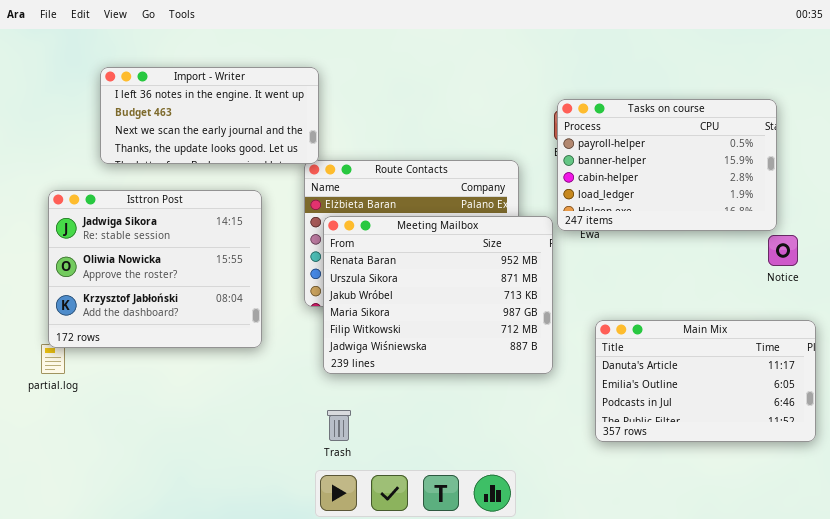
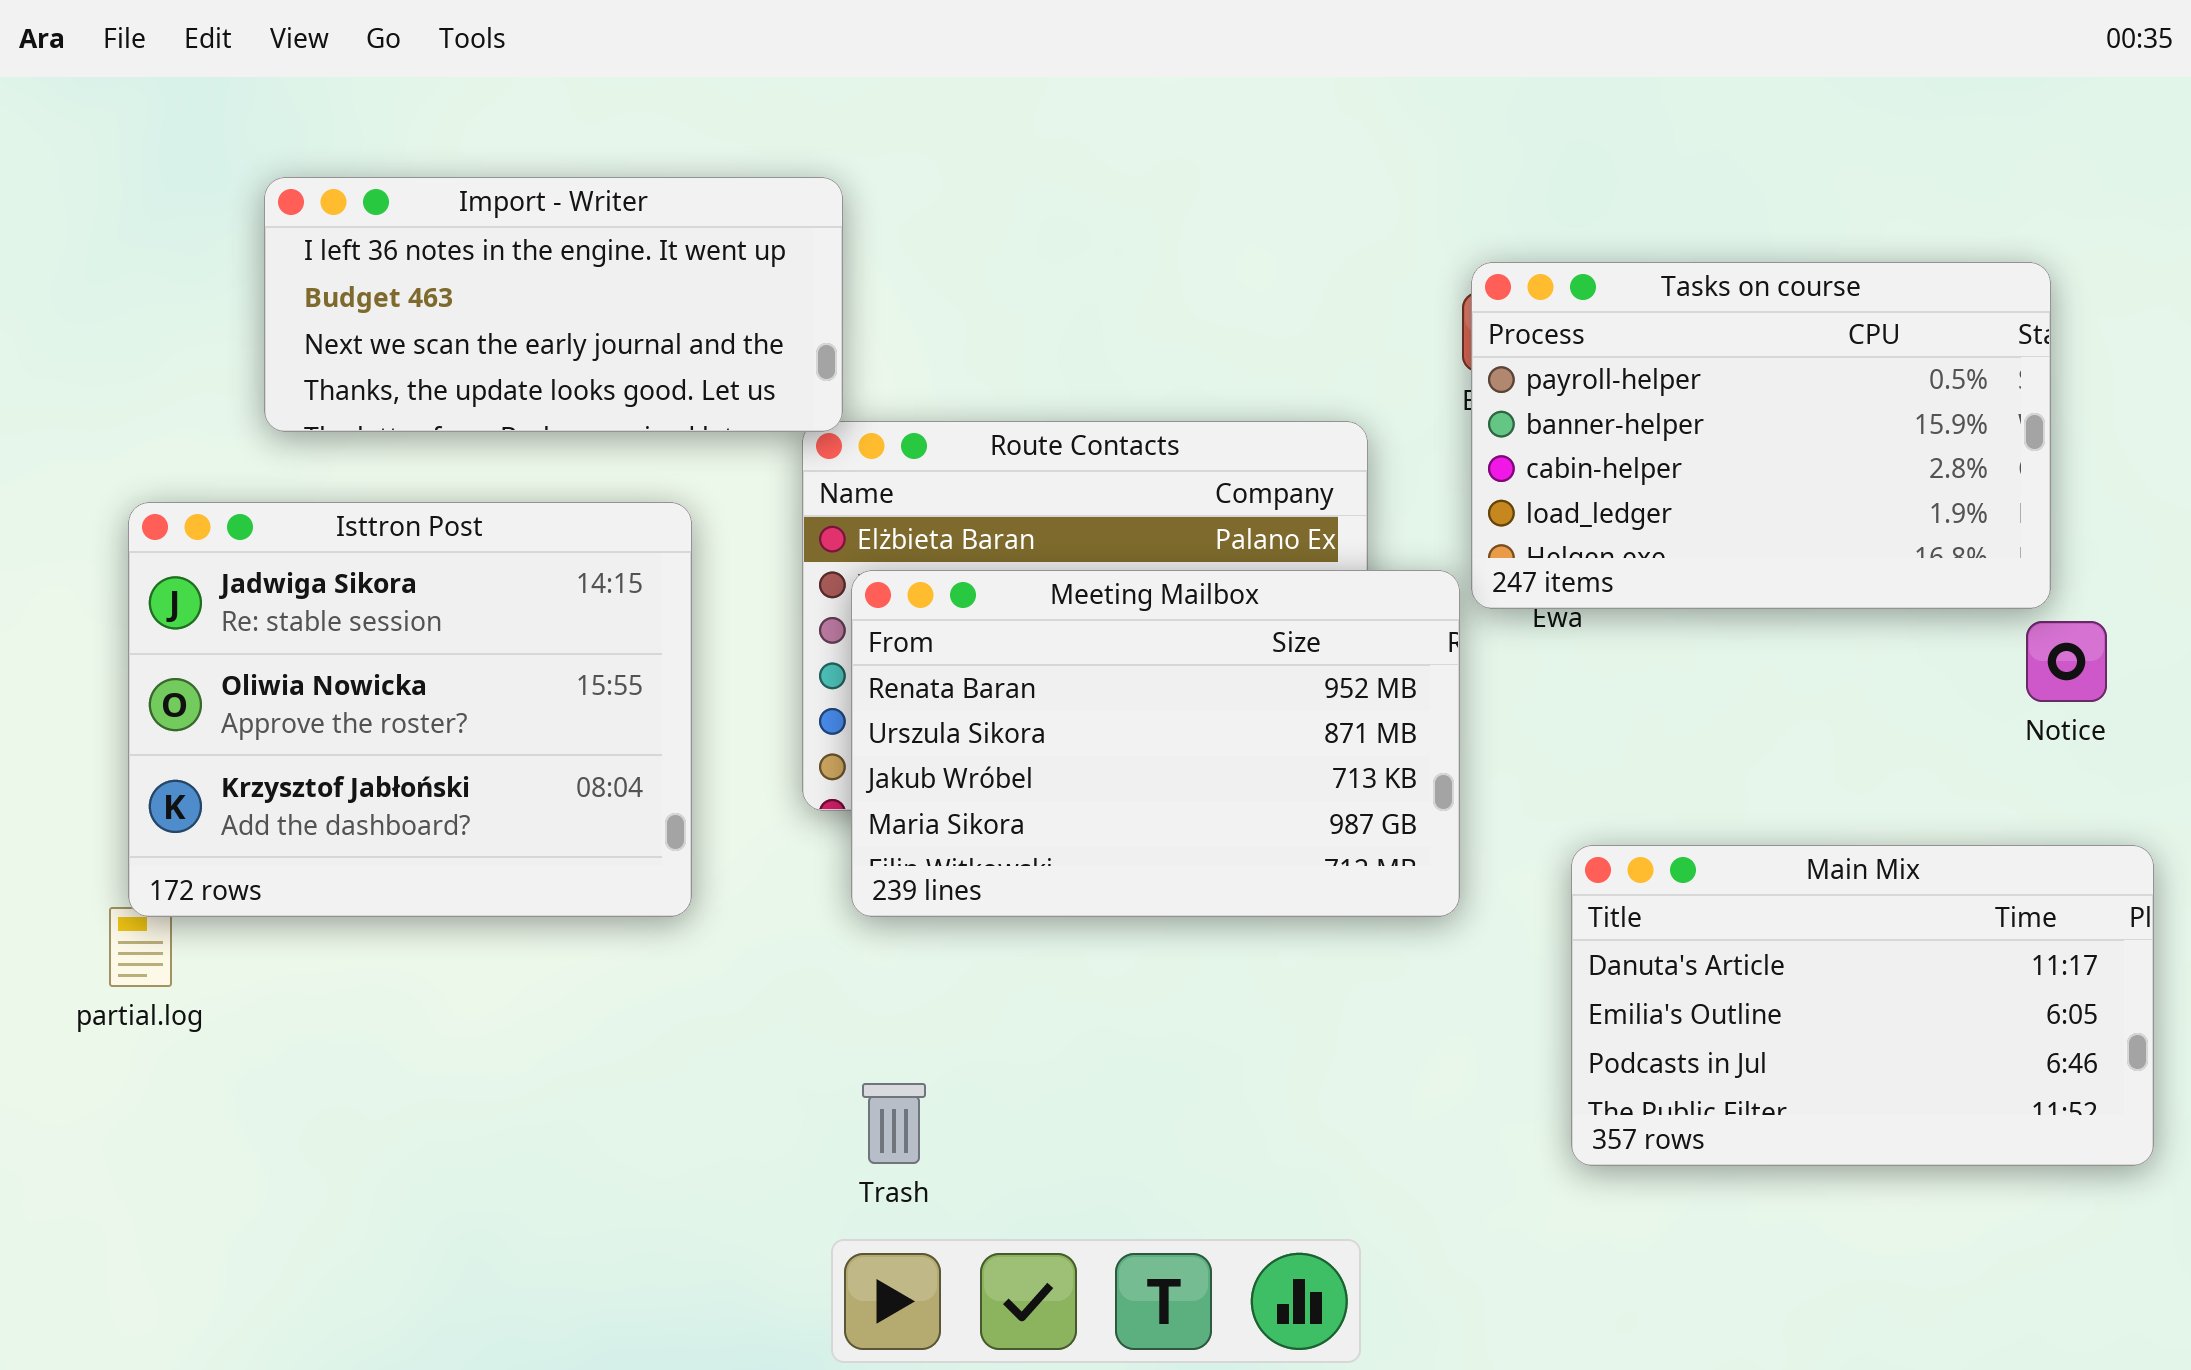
Meeting Mailbox: [323,216,553,374] -> [851,570,1460,917], resized

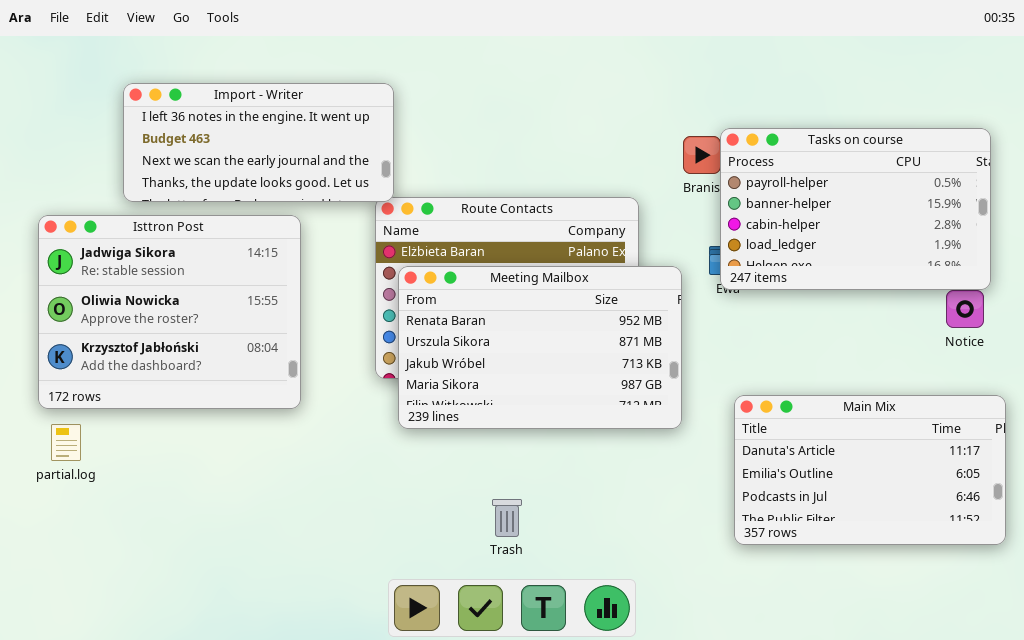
Tasks on course: [1471,262,2051,609] -> [720,128,991,290], moved
Isttron Post: [128,502,692,917] -> [38,215,301,409], moved
Trash: [862,1083,926,1164] -> [492,499,522,537], moved

